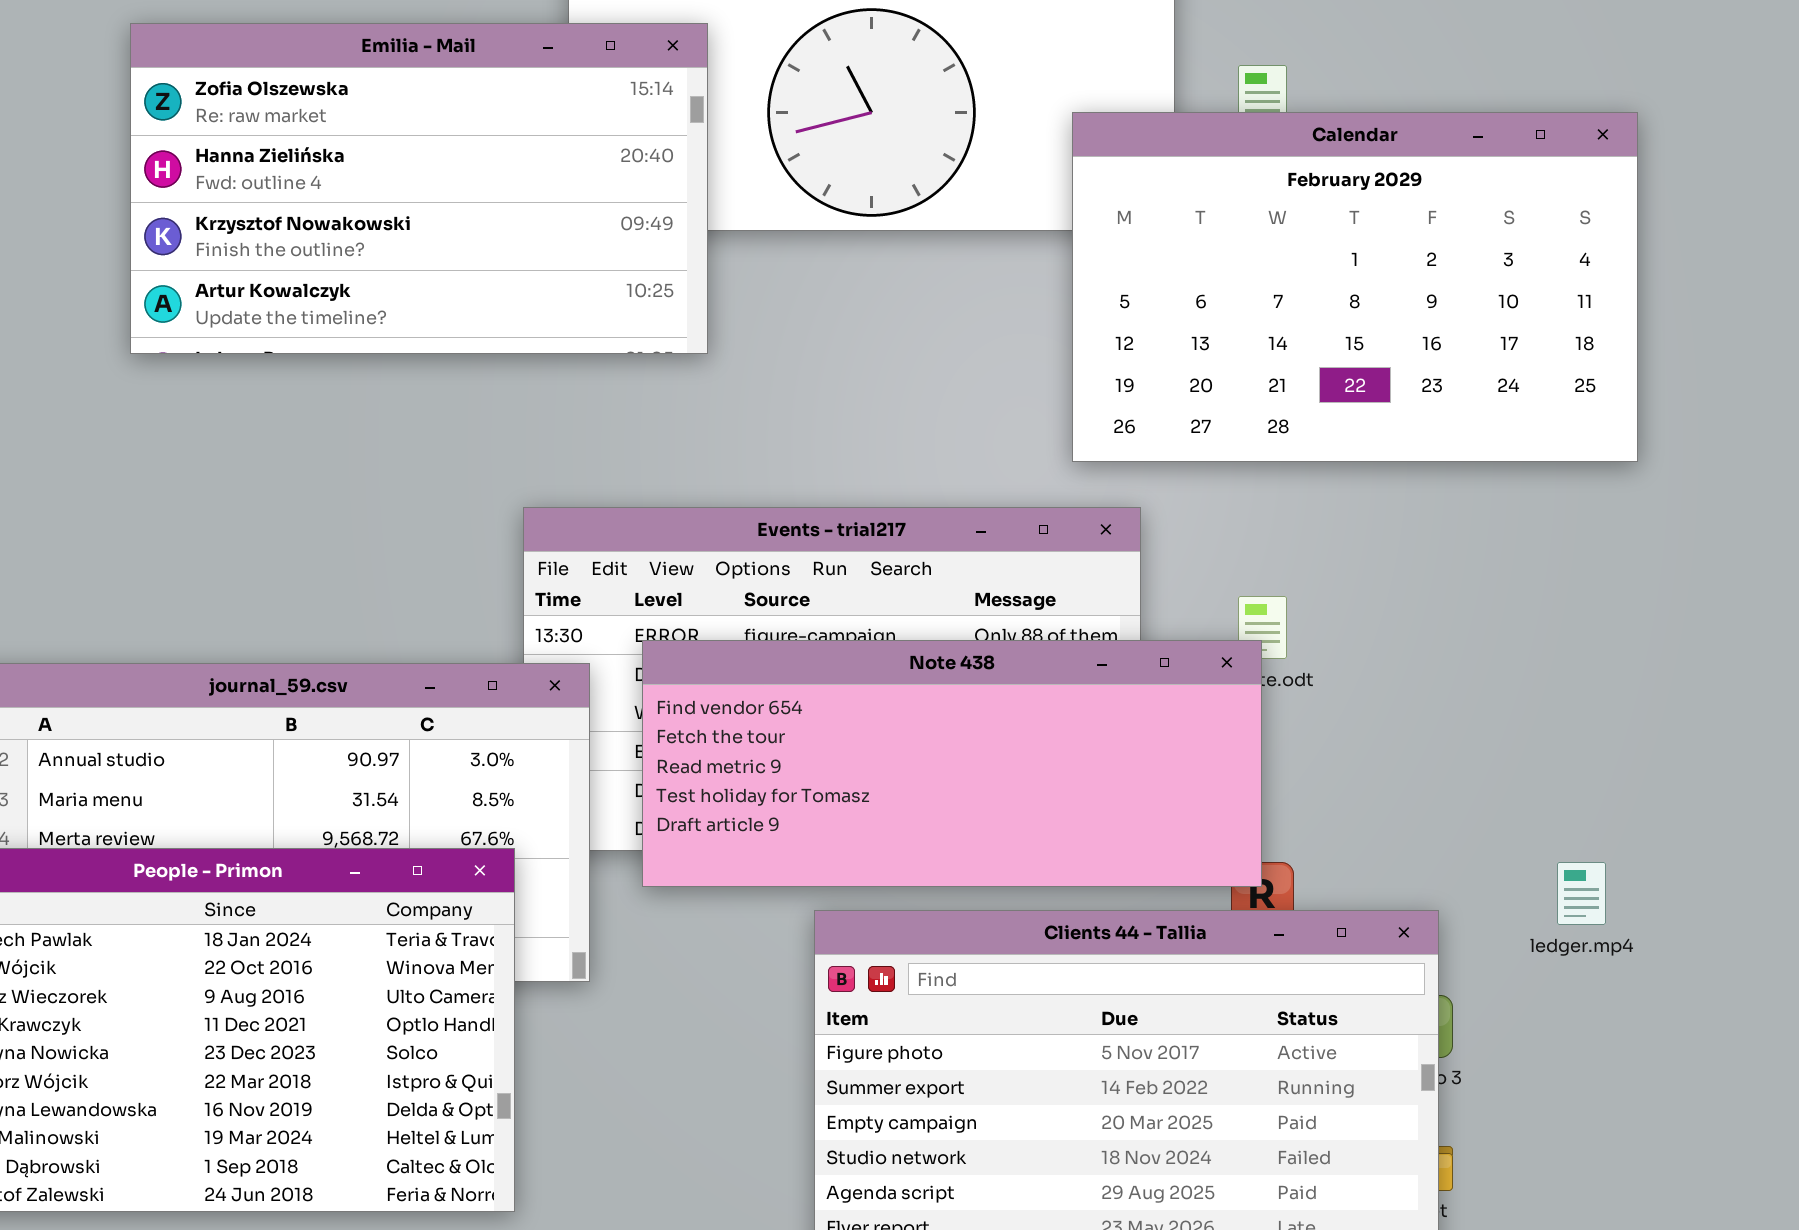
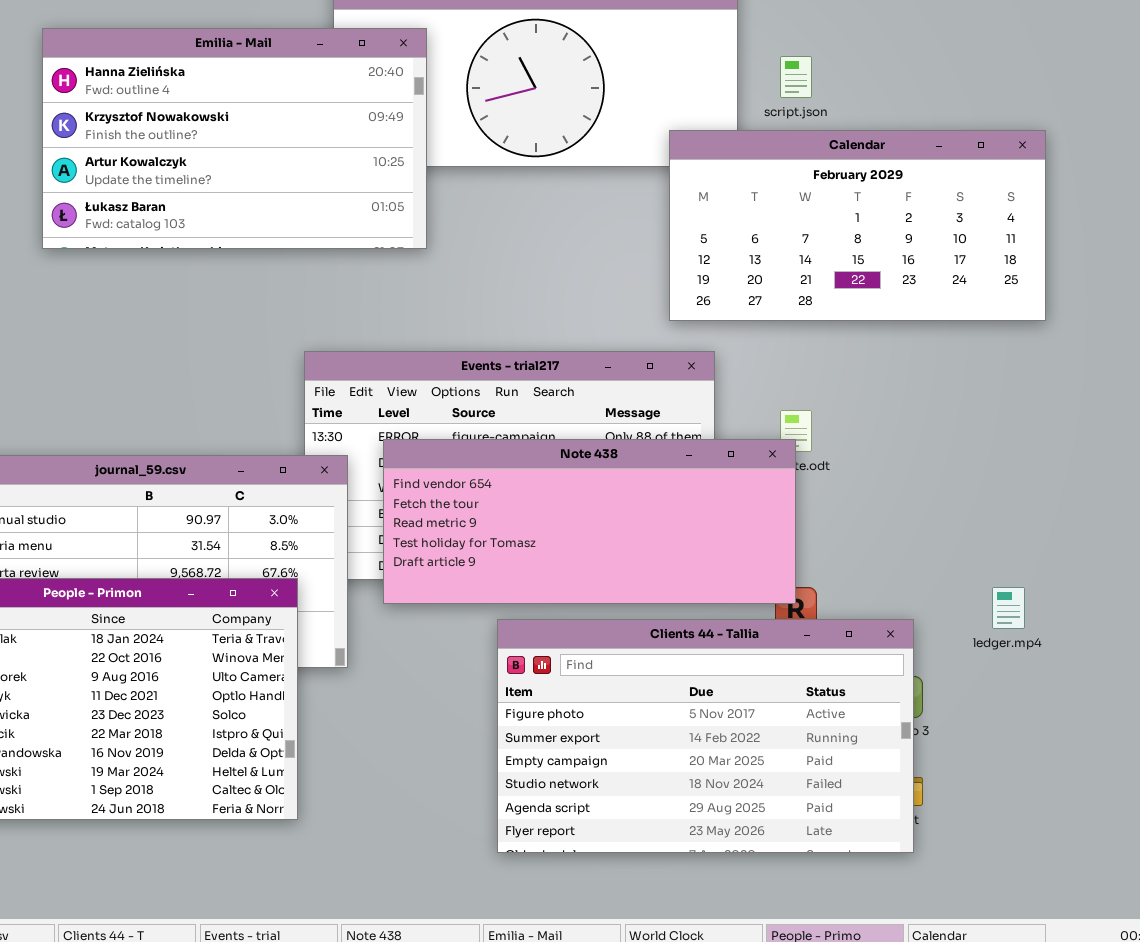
Emilia - Mail: [130,23,708,354] -> [42,28,427,249], scrolled down 1 row
Calendar: [1072,112,1638,462] -> [669,130,1046,321], resized

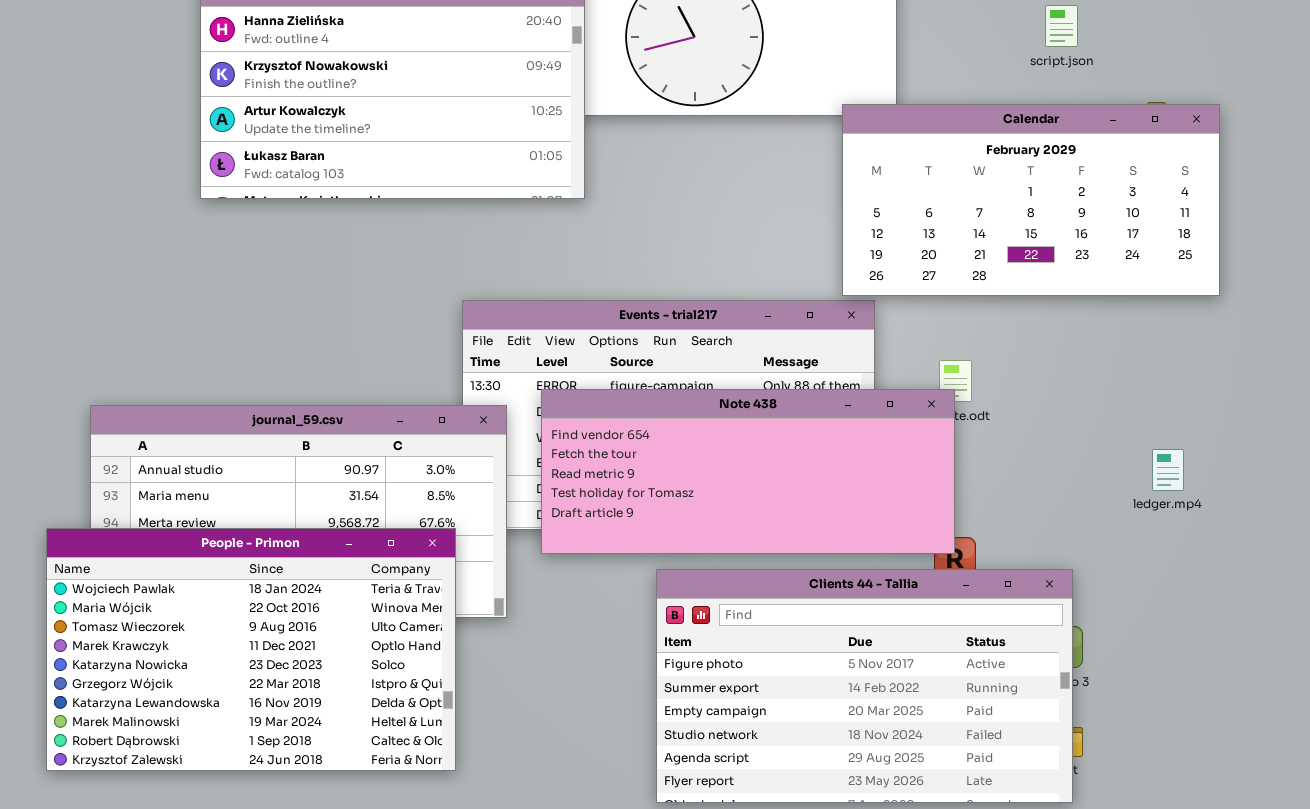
script.json: [780,56,812,98] -> [1045,5,1078,47], moved
Calendar: [669,130,1046,321] -> [842,104,1220,296], moved
ledger.mp4: [992,587,1025,629] -> [1152,449,1184,491], moved

